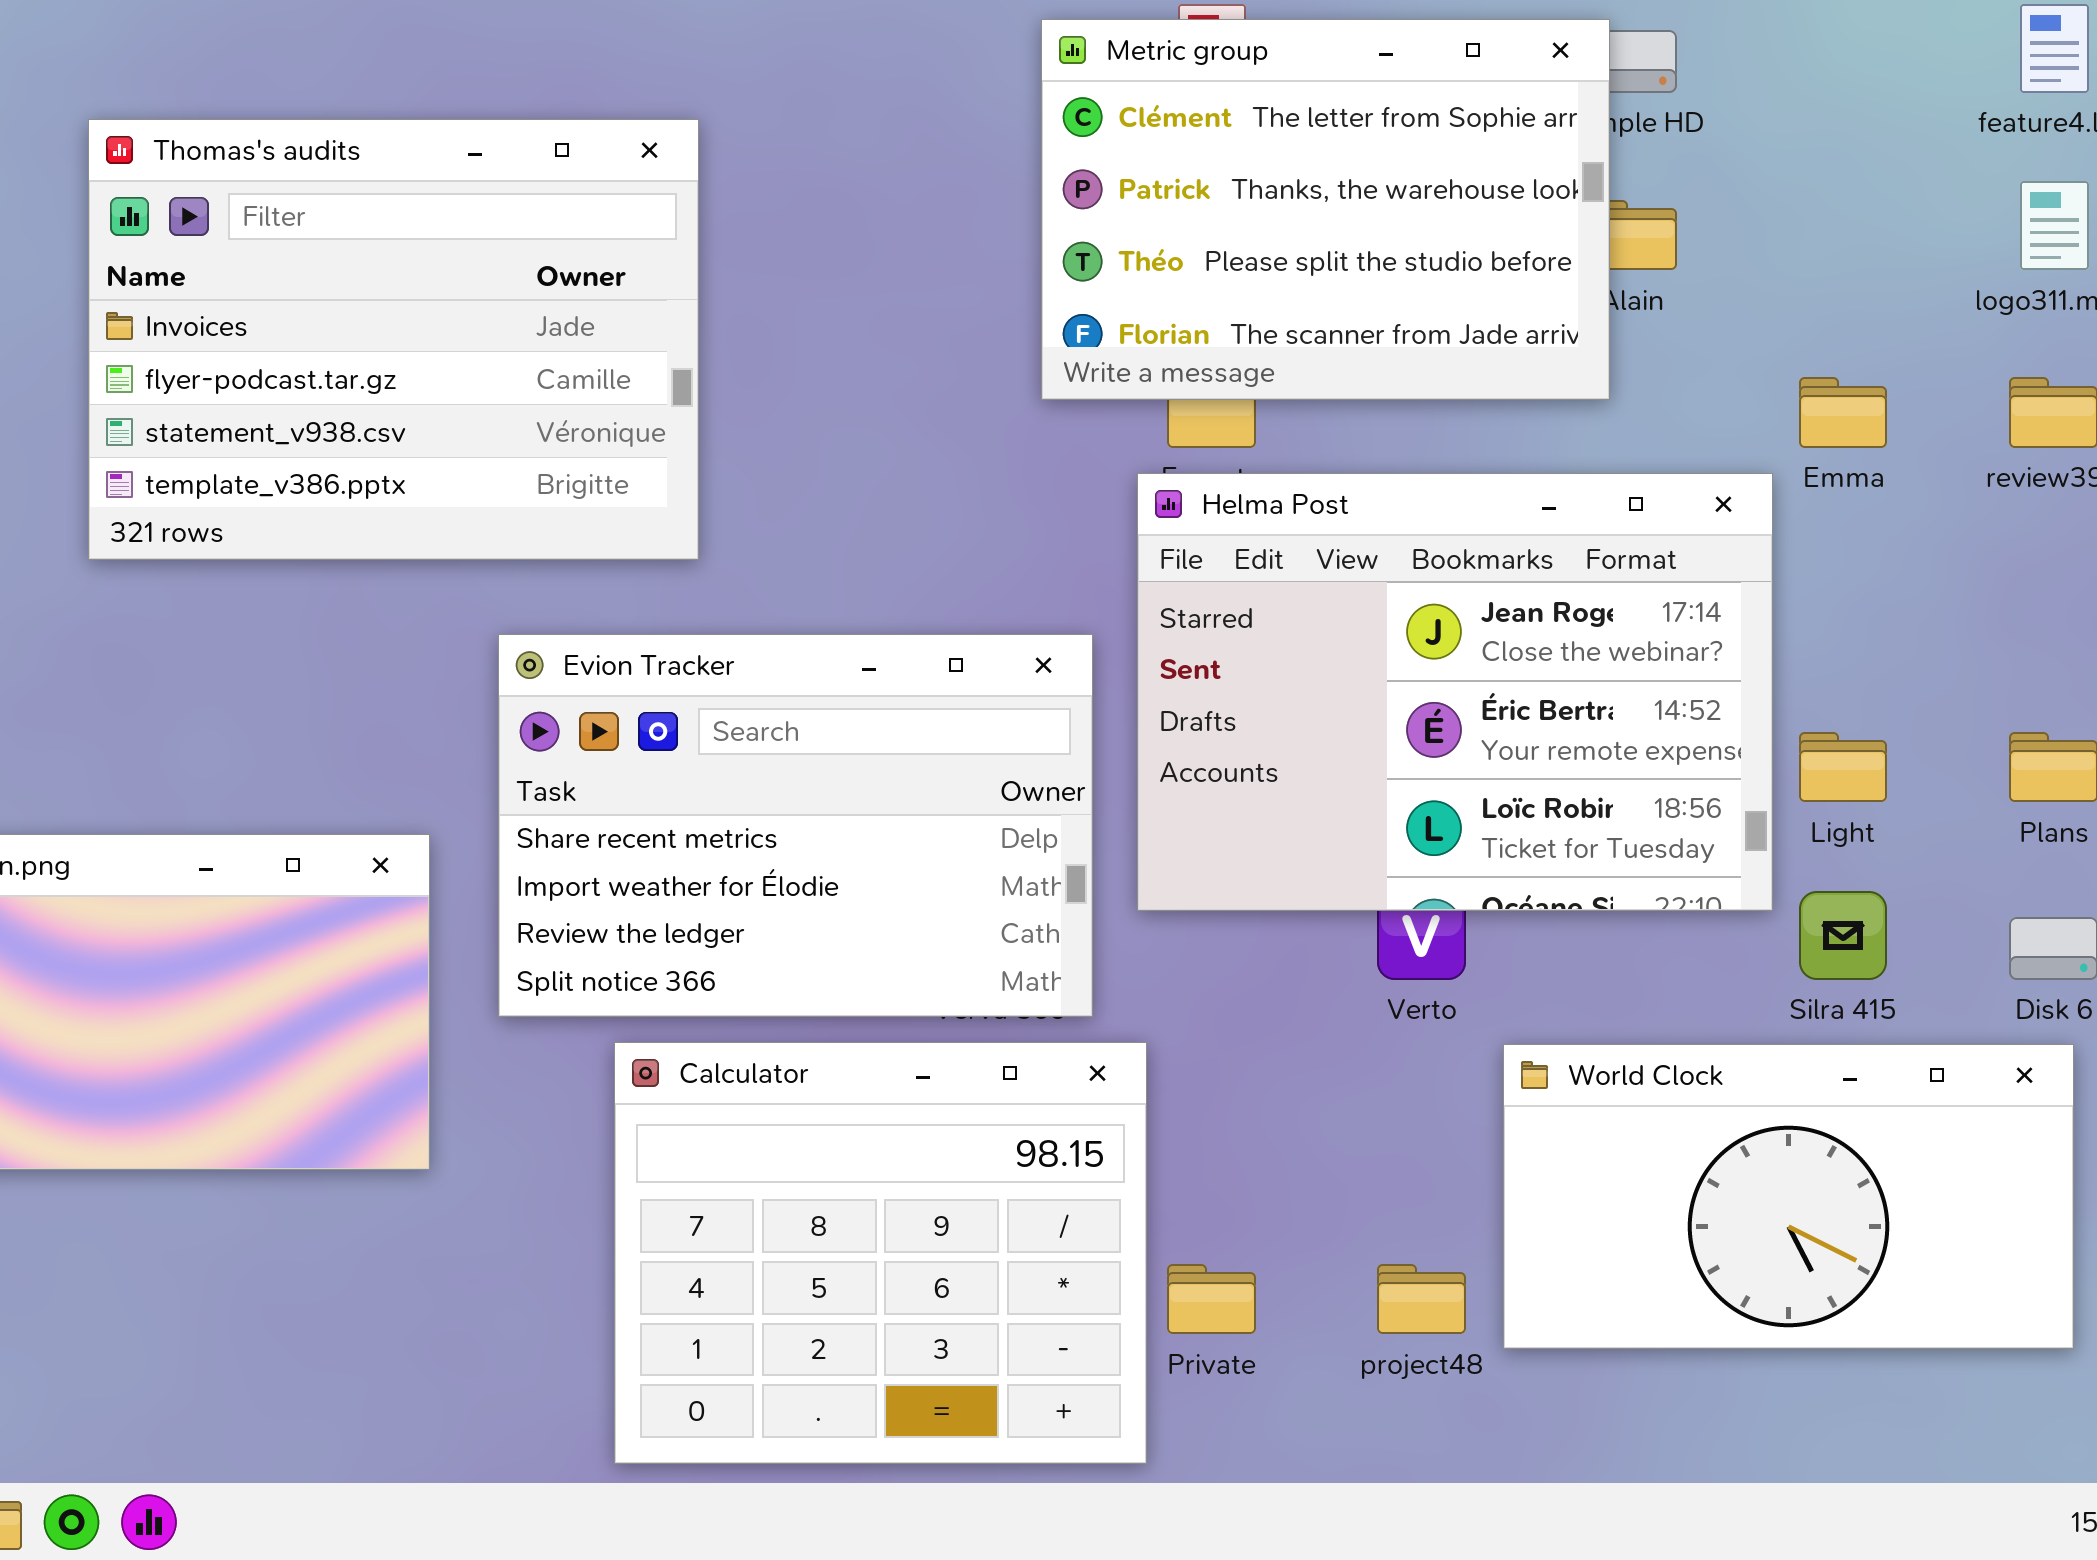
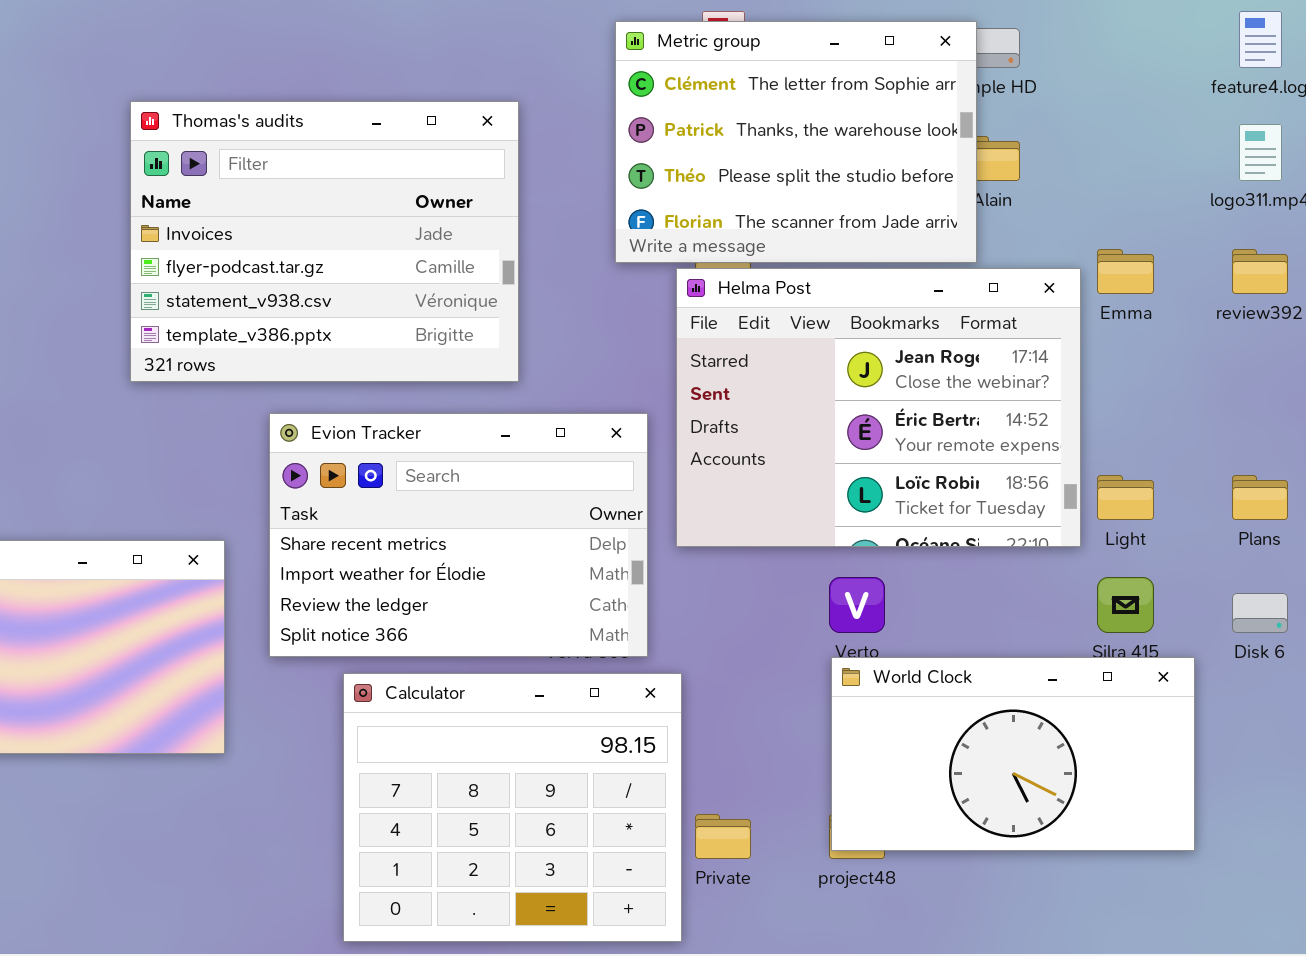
Thomas's audits: [88,119,699,560] -> [130,101,519,382], moved
Helma Post: [1137,473,1773,911] -> [676,268,1081,547], moved
World Clock: [1503,1044,2074,1349] -> [831,657,1195,851], moved

